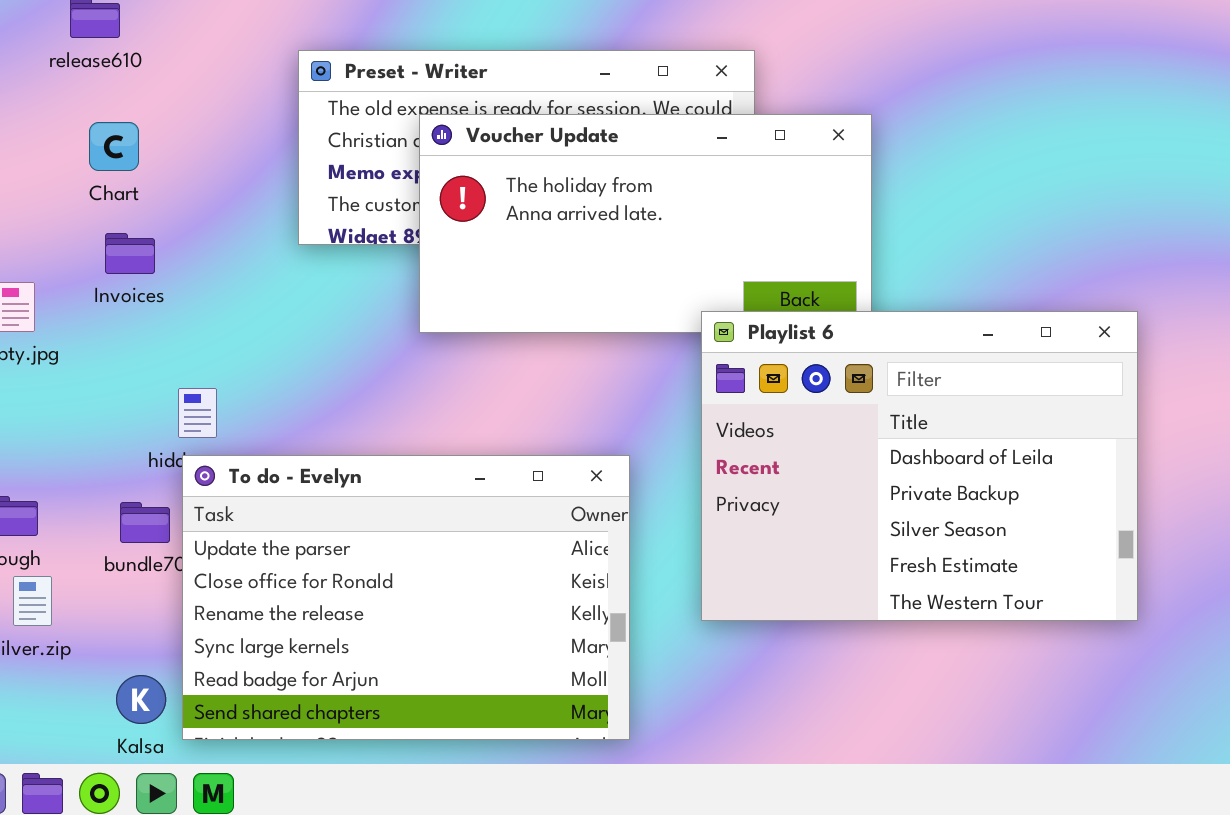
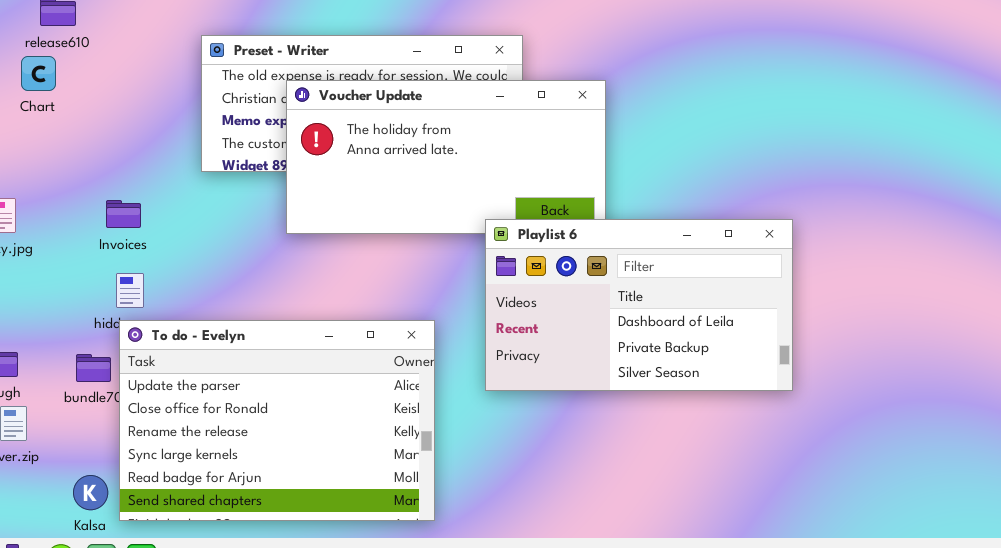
Chart: [89,122,139,171] -> [21,56,56,91], moved
Invoices: [105,233,155,274] -> [106,200,141,228], moved
Playlist 6: [701,311,1138,621] -> [485,219,793,391], resized

